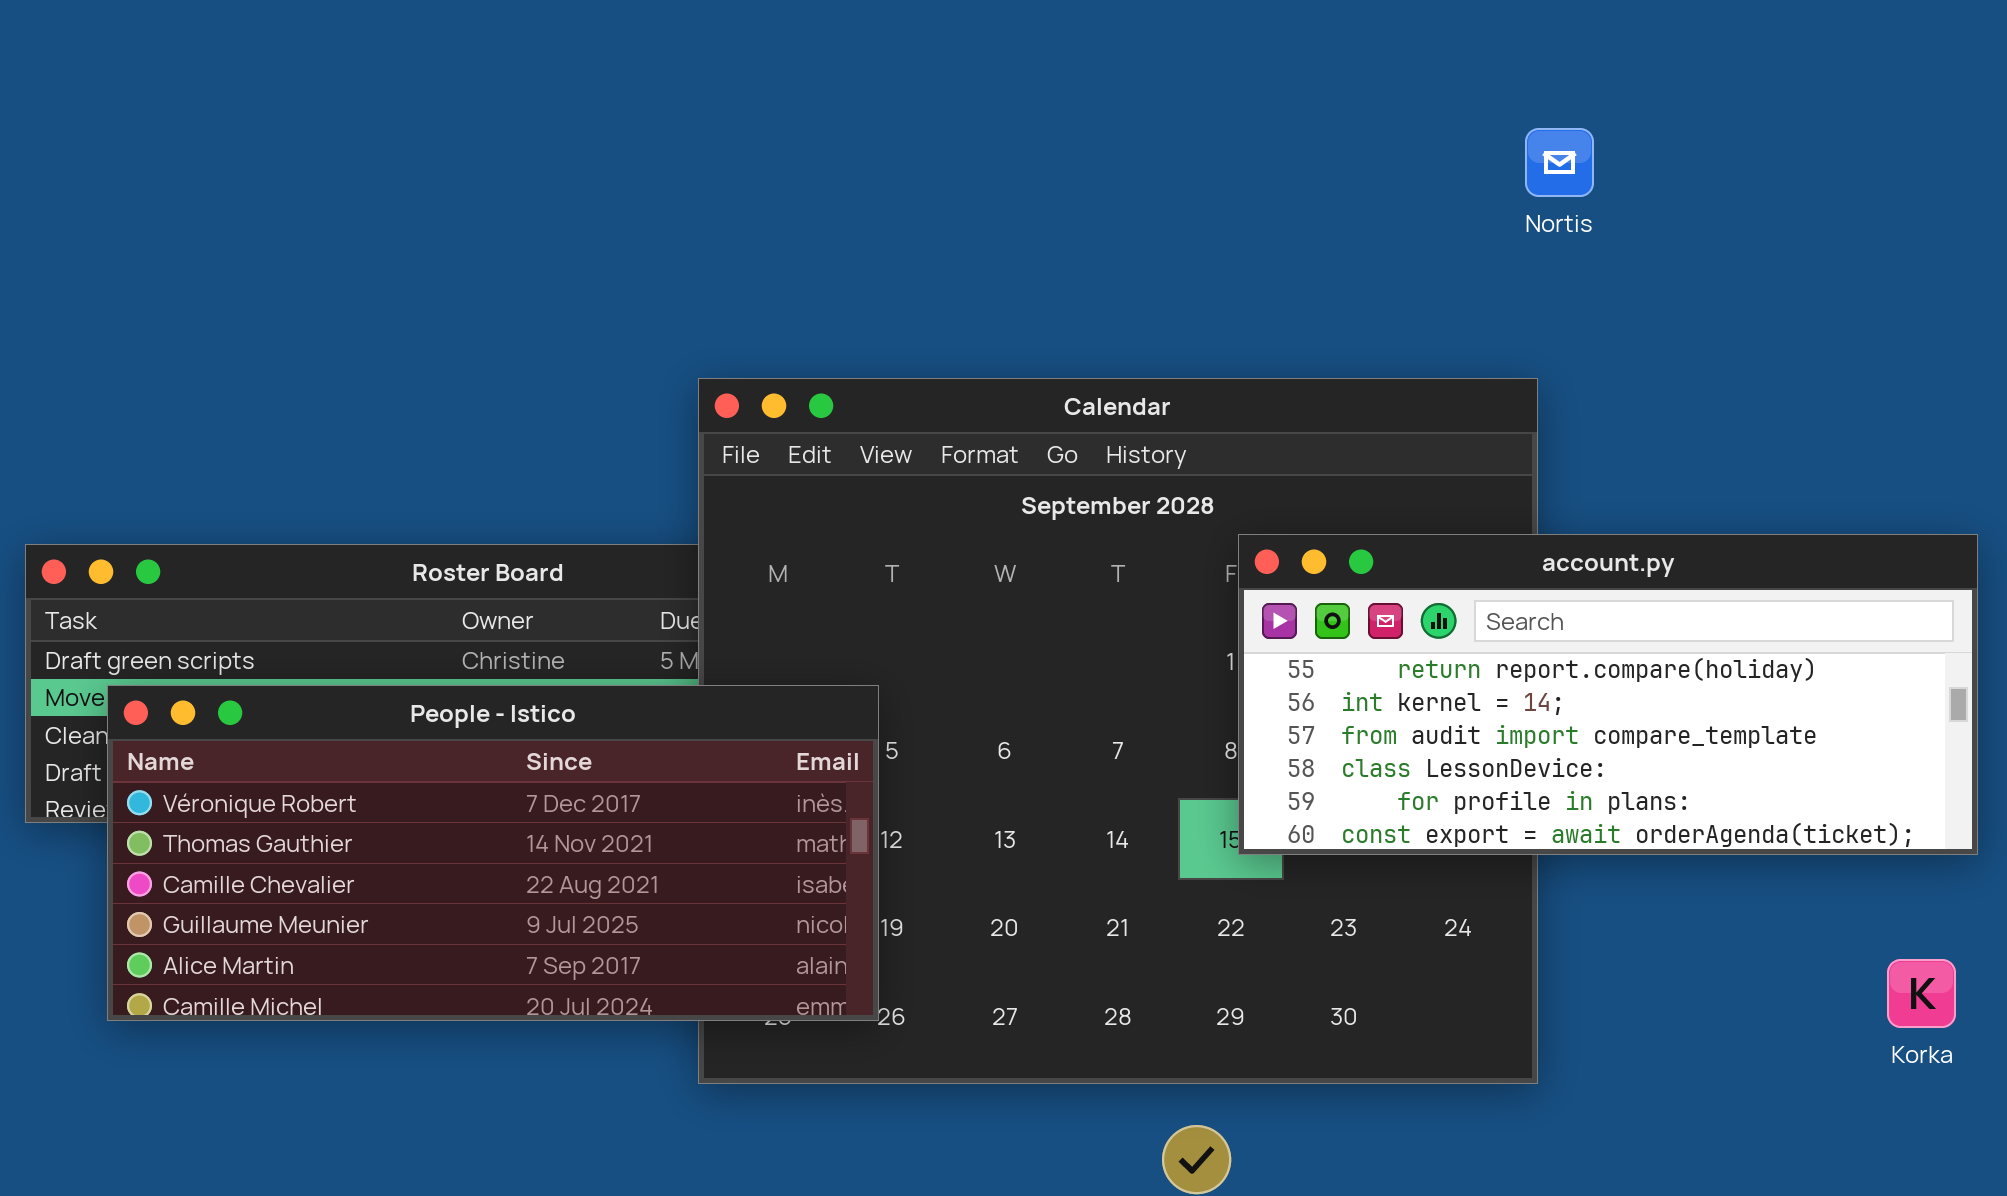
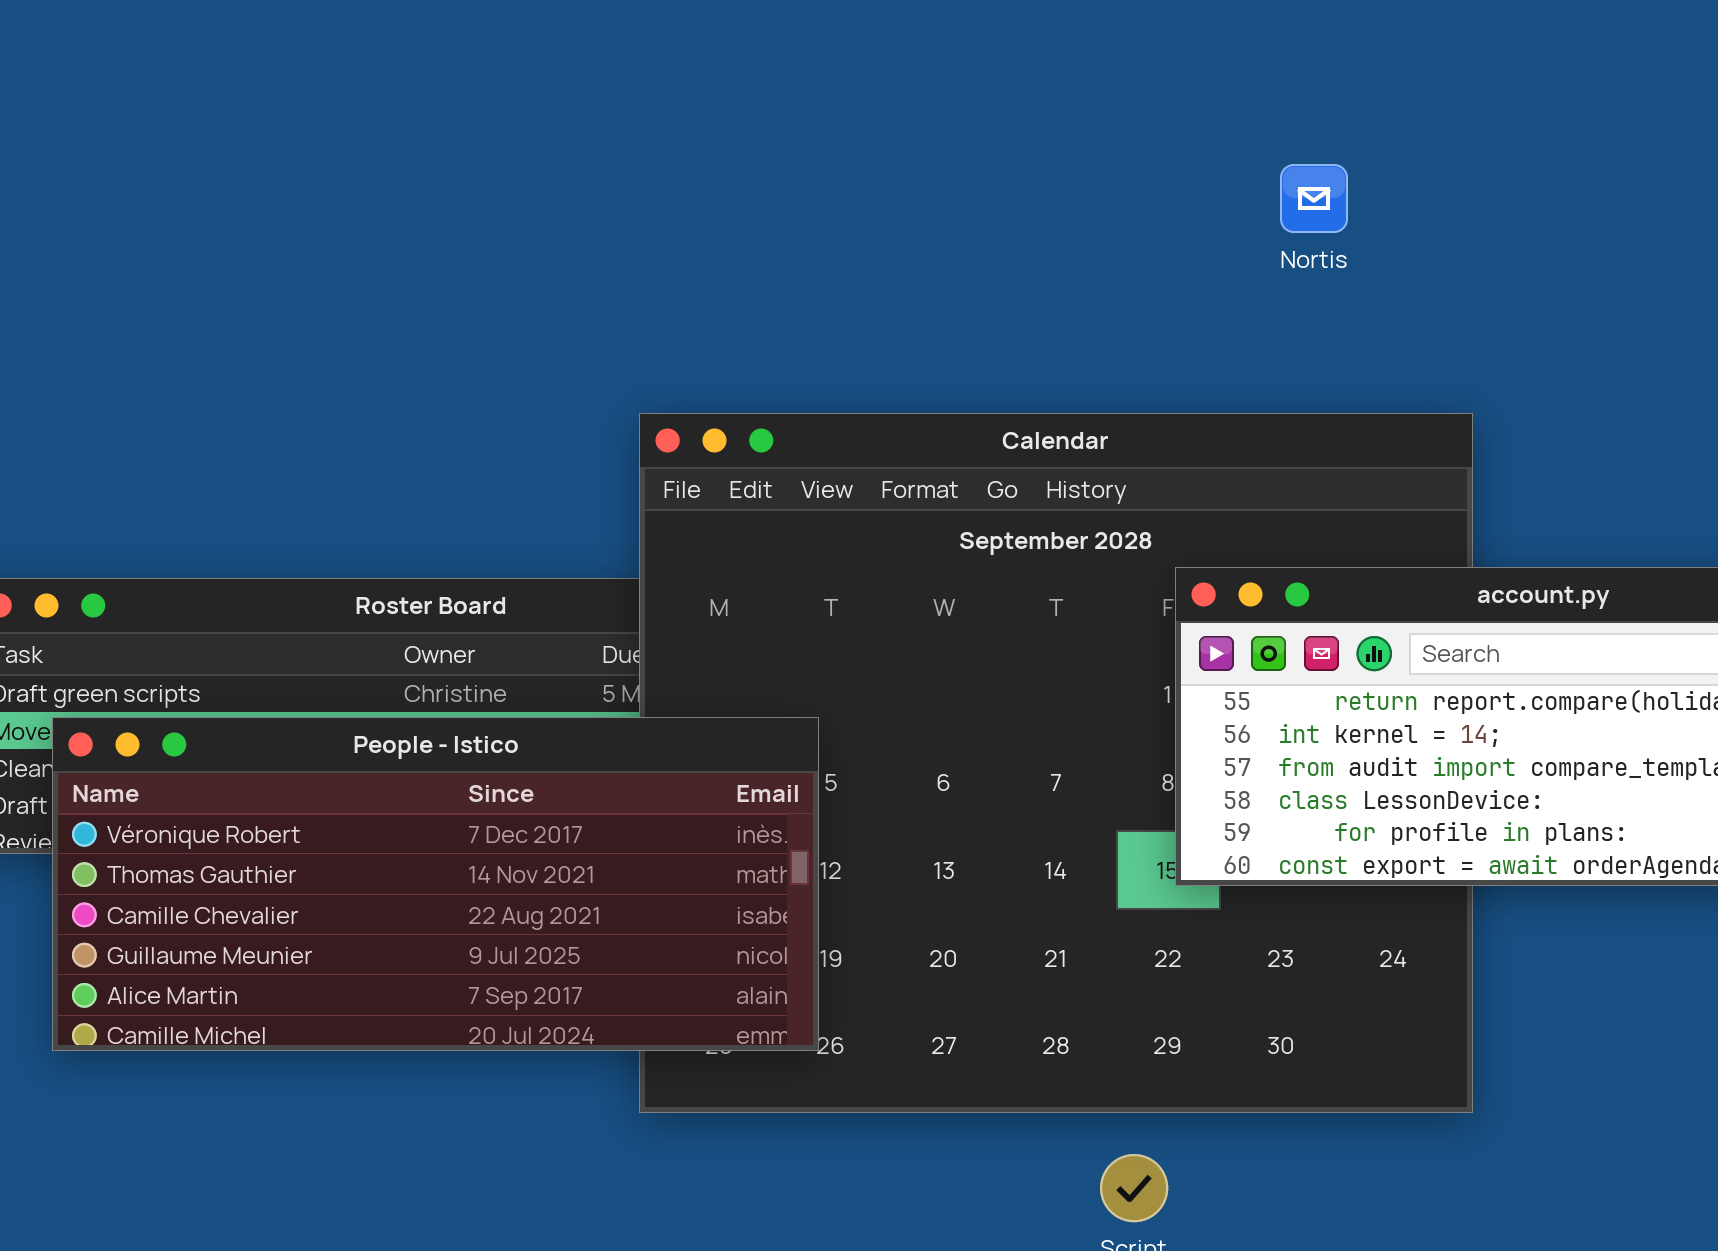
Nortis: [1525,128,1594,197] -> [1280,164,1348,233], moved

